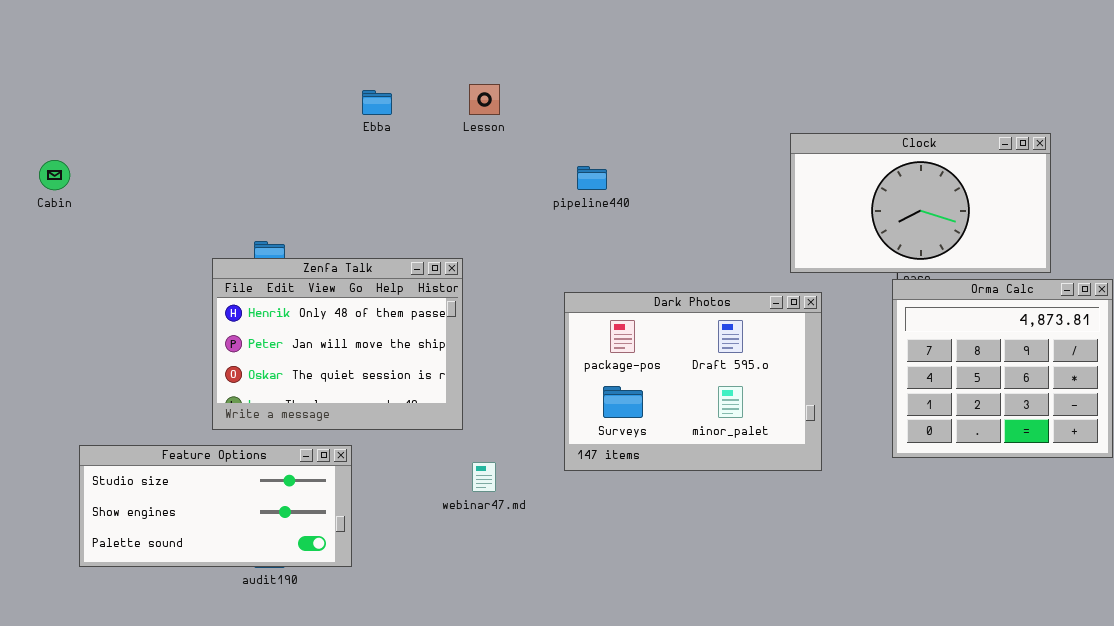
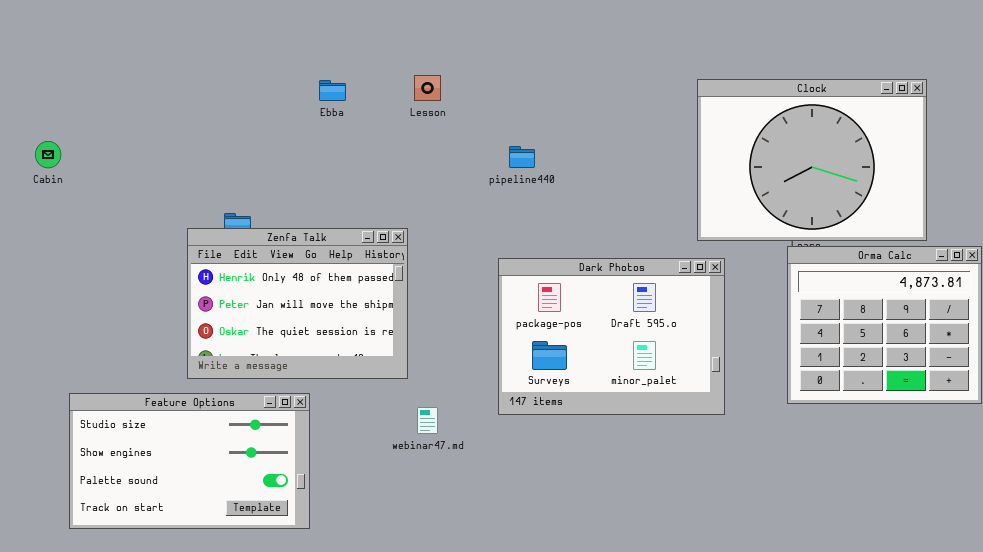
Clock: [790,133,1051,273] -> [697,79,927,241], resized
Feature Options: [79,445,352,567] -> [69,393,310,529], resized

